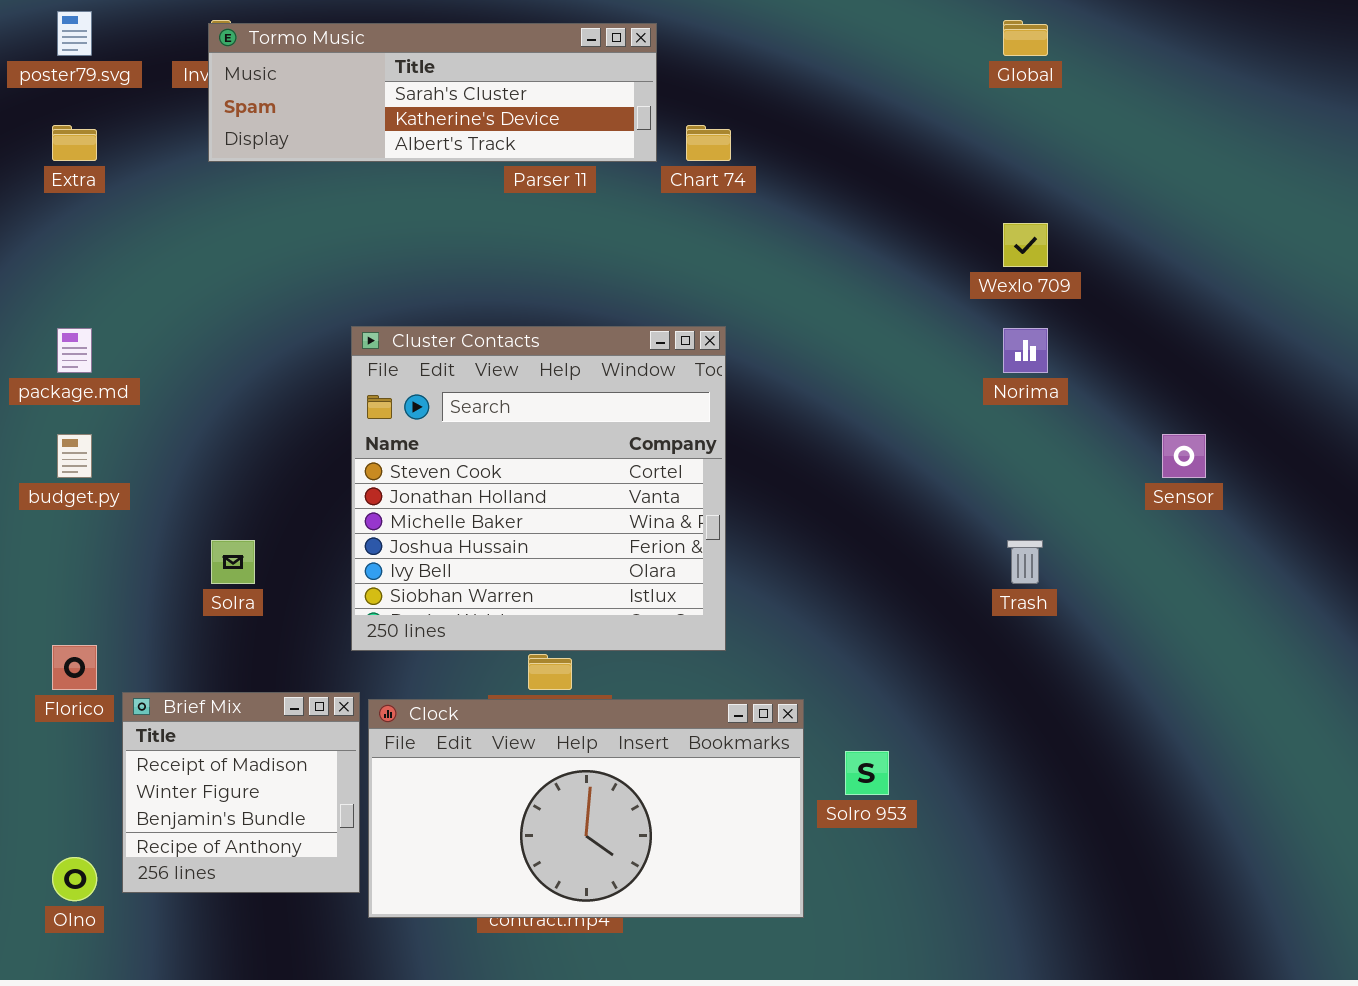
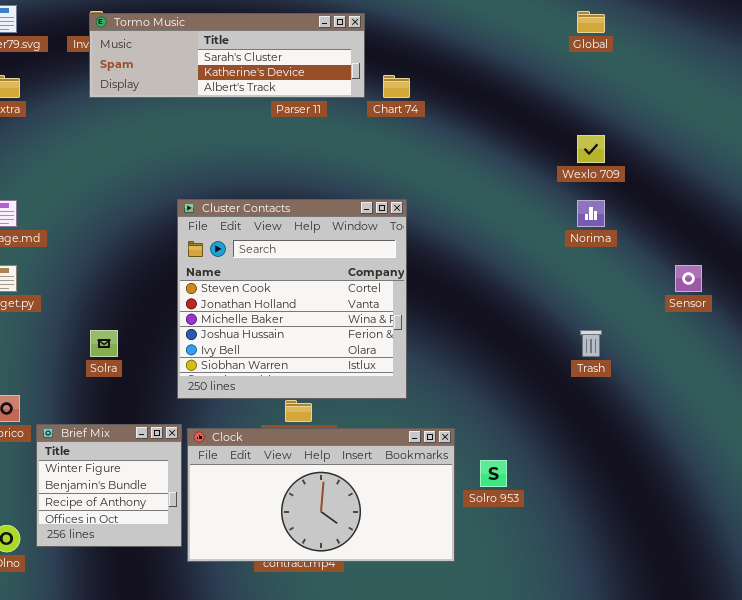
Brief Mix: [122,692,360,893] -> [36,424,182,547], scrolled down 1 row

